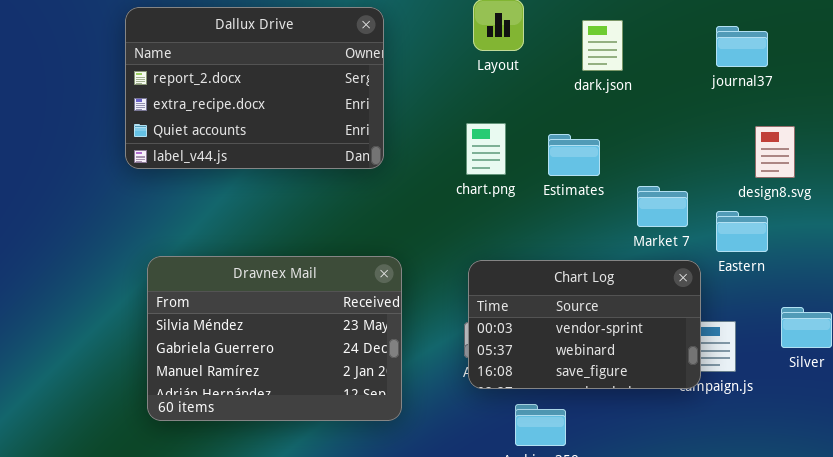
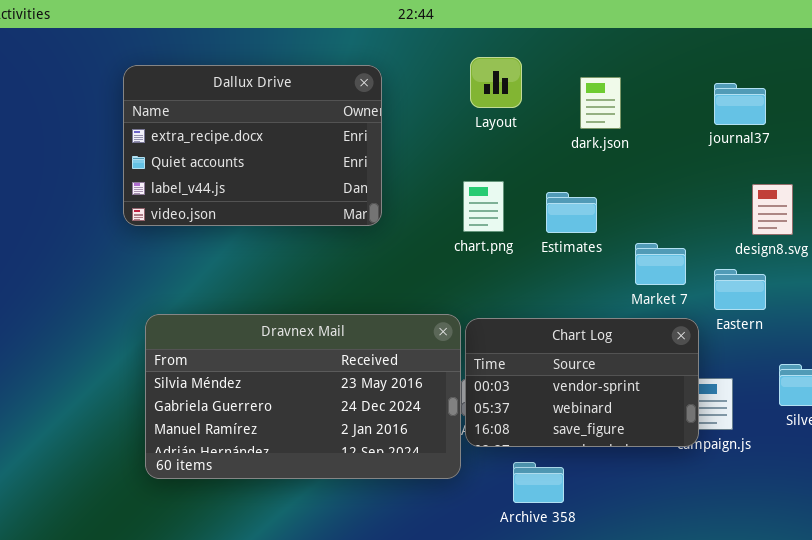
Dallux Drive: [125,7,384,169] -> [123,65,382,226], scrolled down 1 row
Dravnex Mail: [147,256,402,421] -> [145,314,461,479], resized

